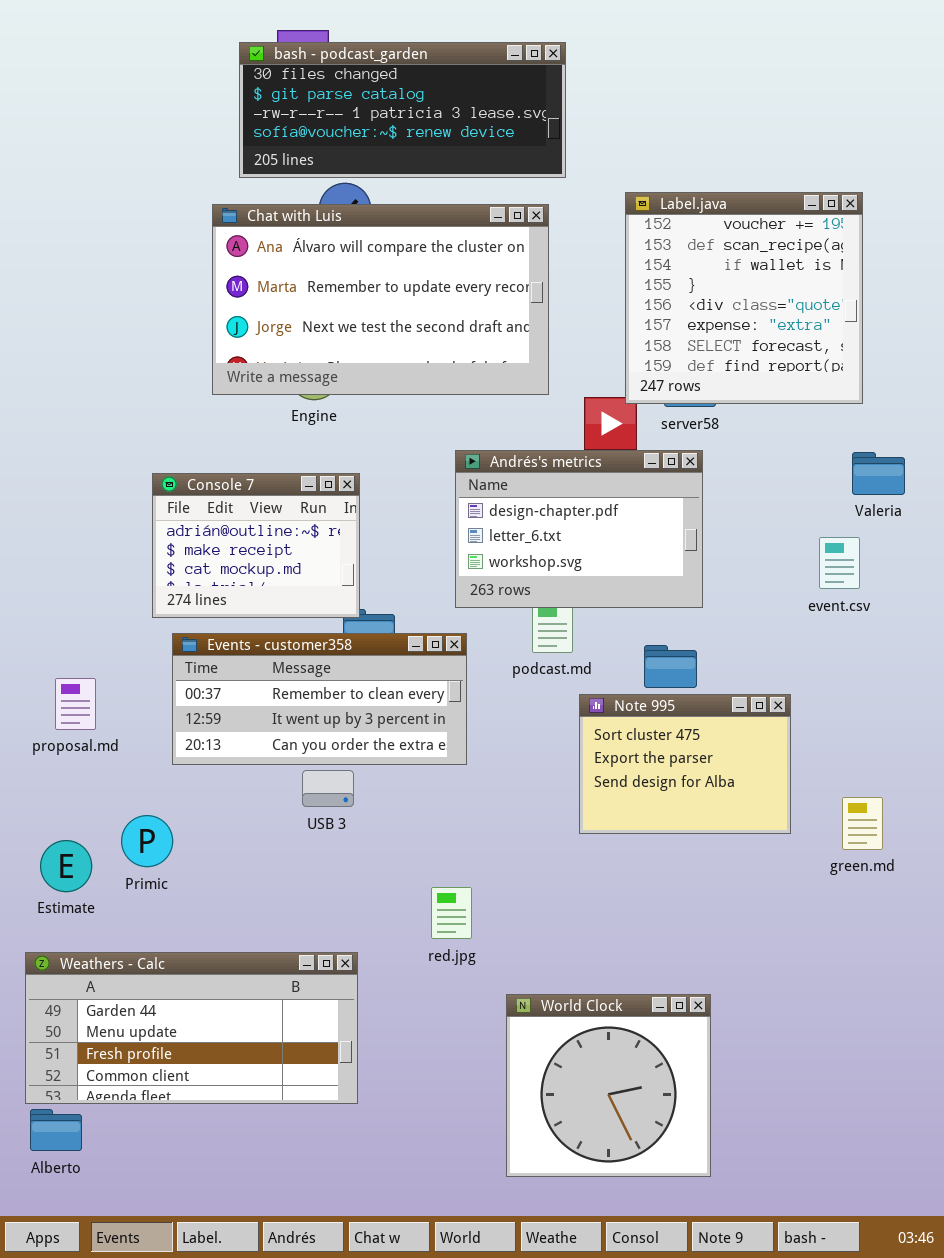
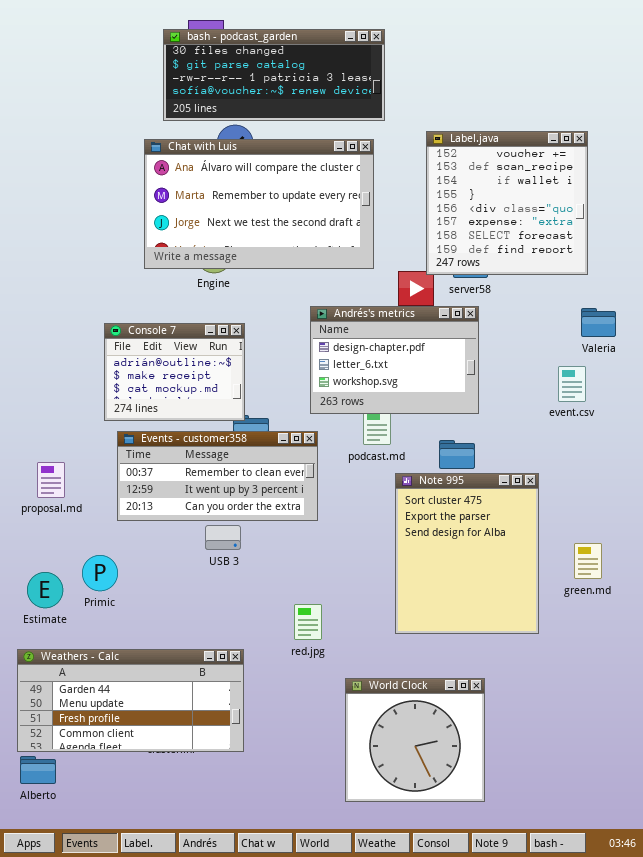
Note 995: [579,694,791,834] -> [395,473,539,634], resized

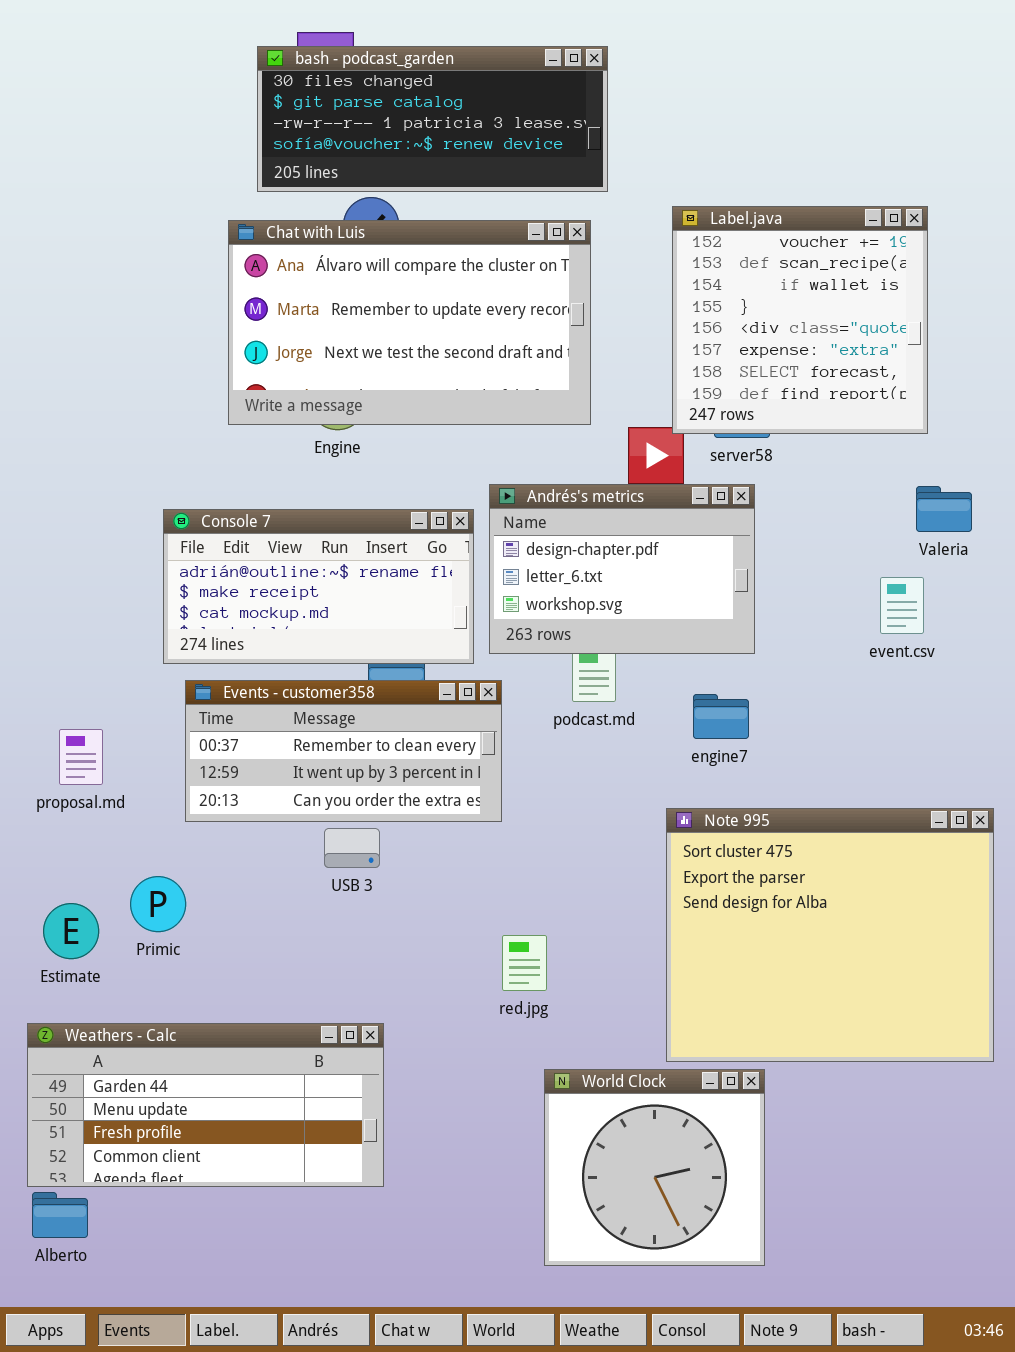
Console 7: [104,323,245,421] -> [163,509,474,664], resized
Note 995: [395,473,539,634] -> [666,808,994,1062], moved, resized
red.jpg: [294,604,322,640] -> [502,935,547,991], moved

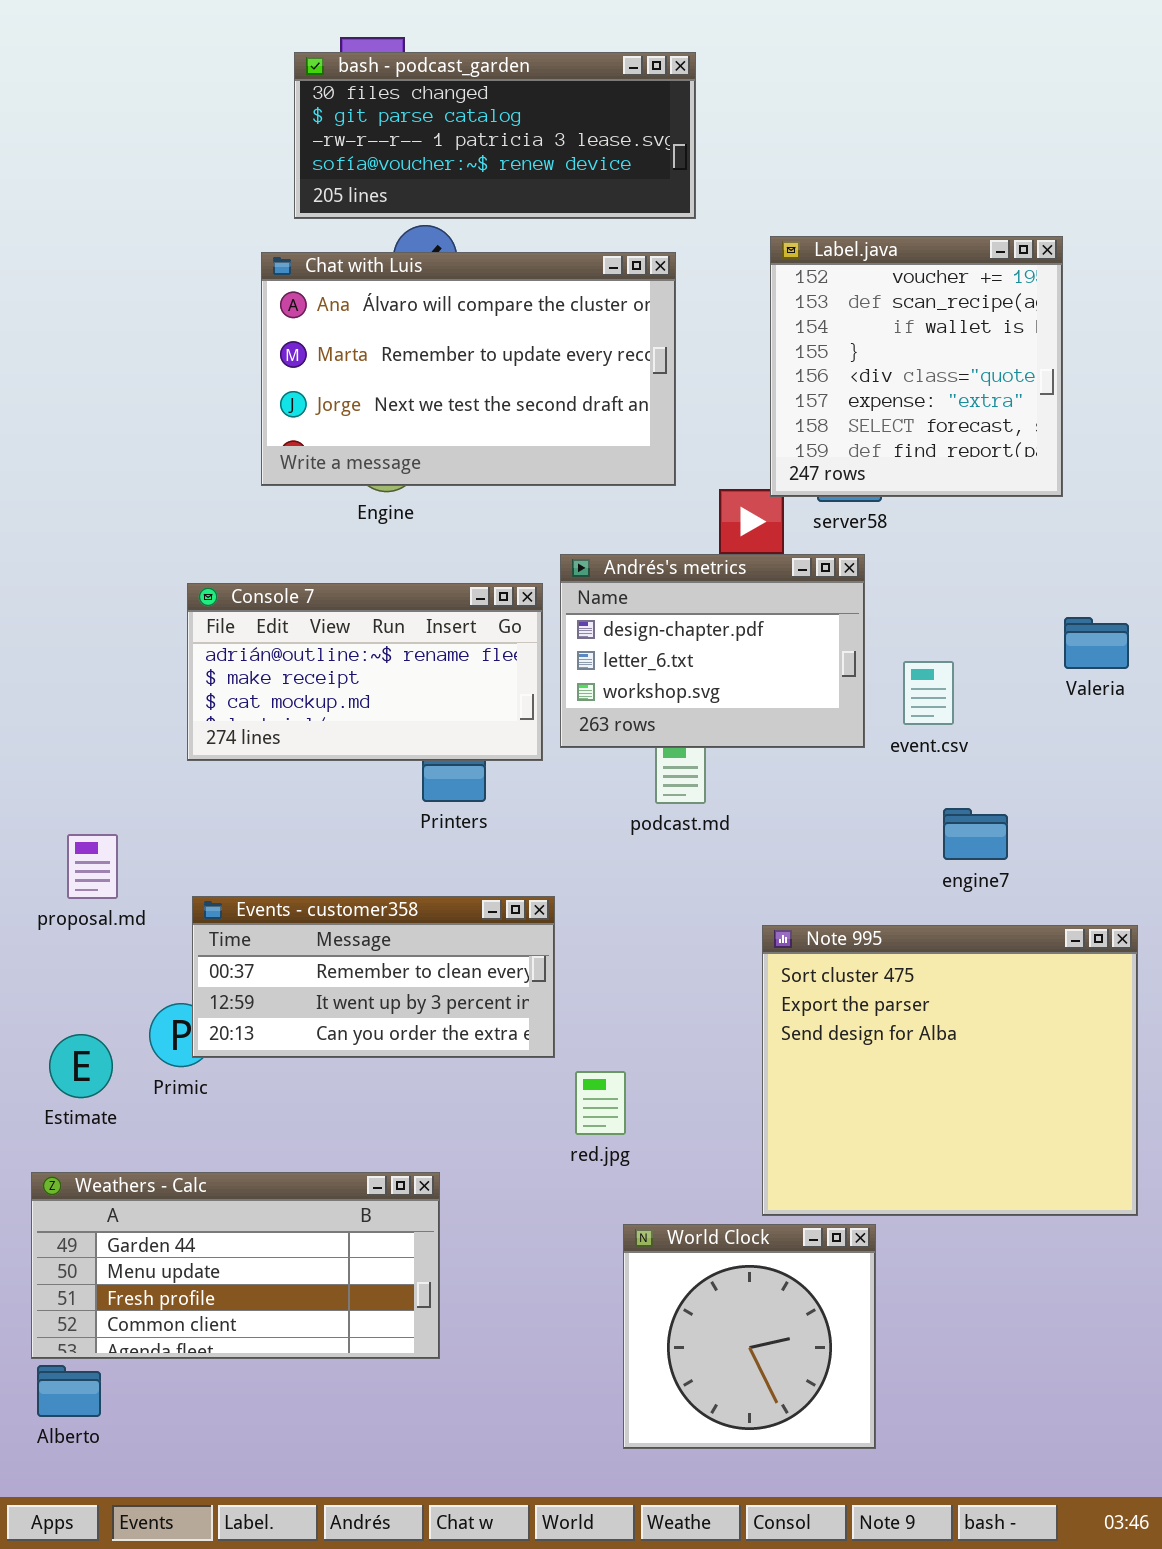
Valeria: [916,486,972,532] -> [1064,617,1129,669], moved
event.csv: [880,577,924,634] -> [903,661,954,725], moved
Events - customer358: [185,680,502,822] -> [192,896,555,1058], moved
engine7: [693,694,749,739] -> [943,808,1008,860], moved

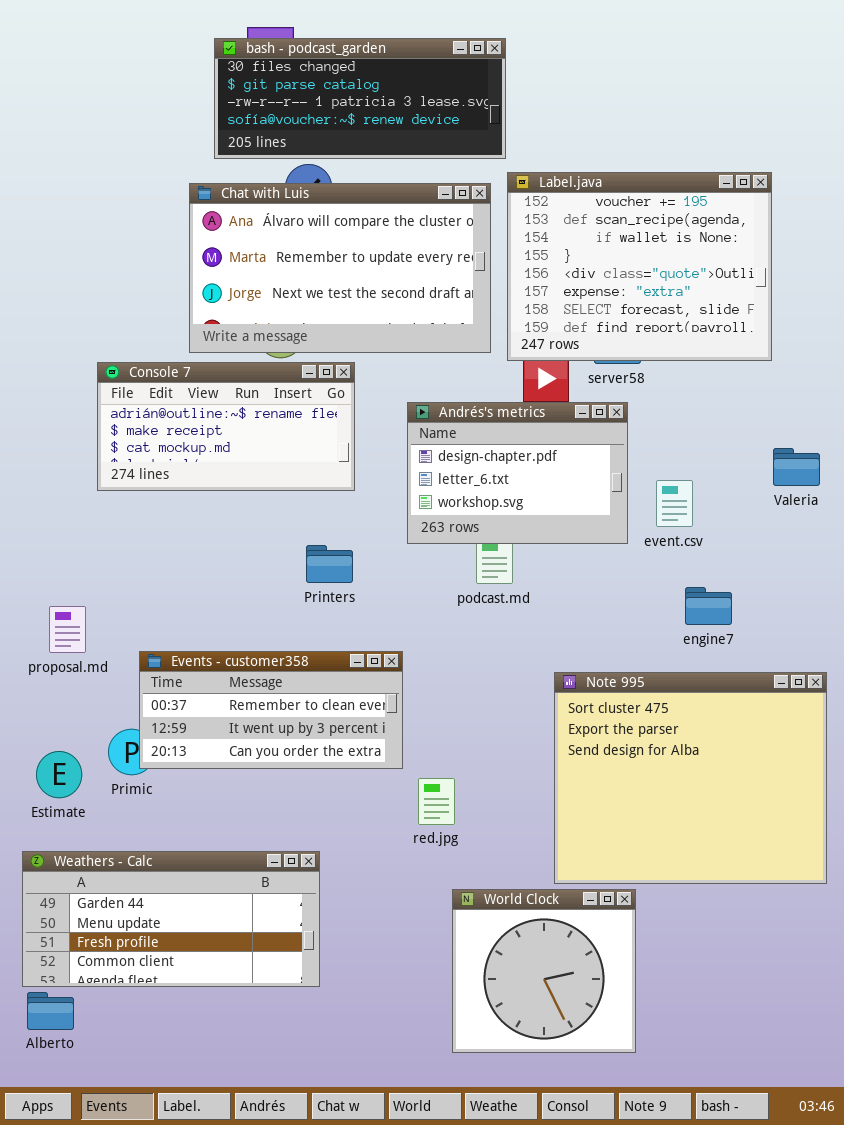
Label.java: [770,236,1063,497] -> [507,172,772,361], resized
Console 7: [187,583,543,761] -> [97,362,355,491], moved

